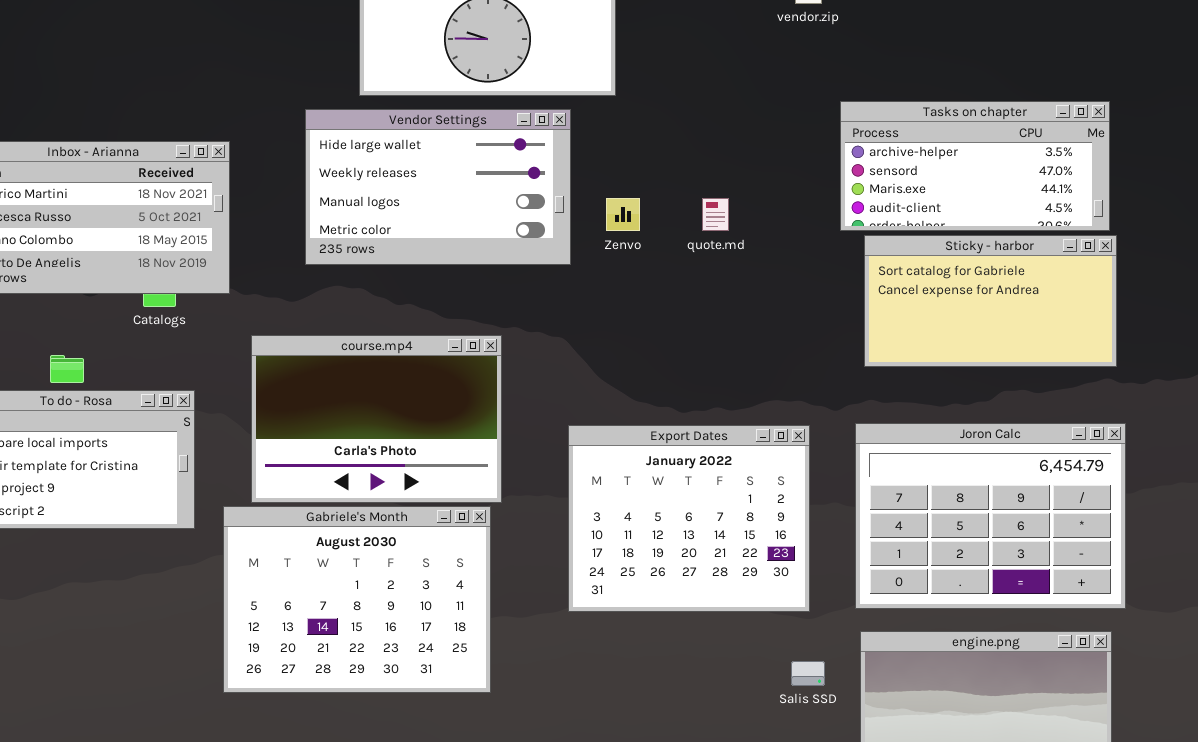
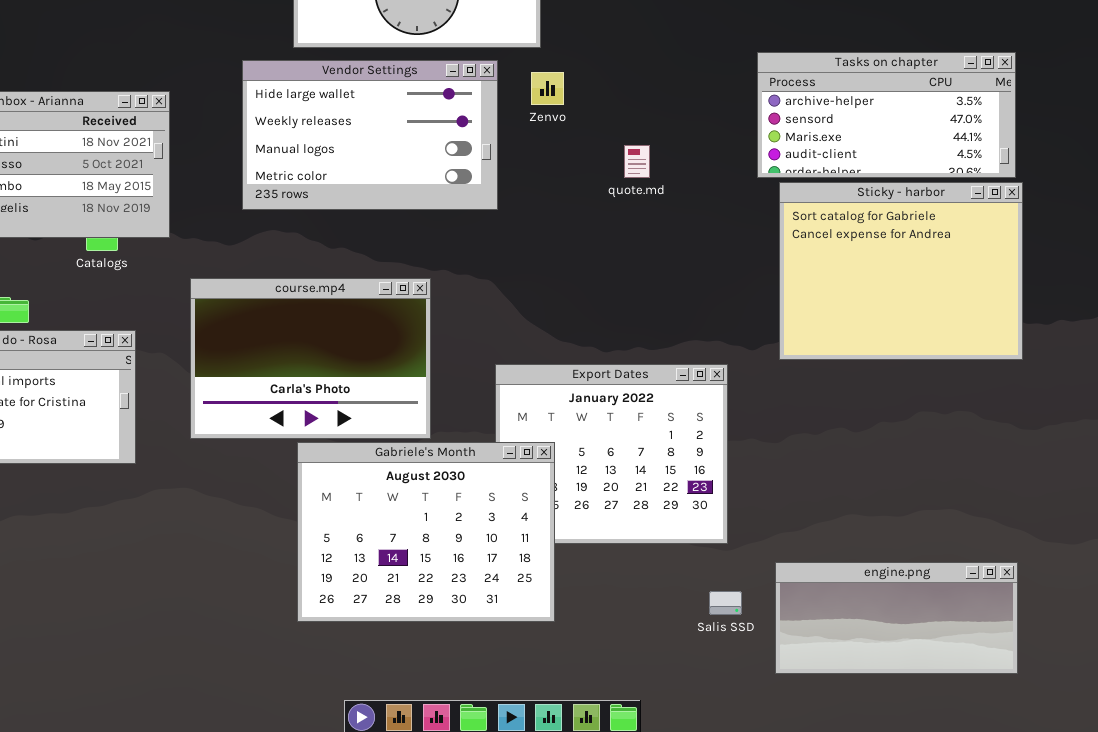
Zenvo: [606,198,640,231] -> [531,72,564,105], moved
Sticky - harbor: [864,235,1117,367] -> [779,182,1023,360], resized
Joron Calc: [855,423,1126,609] -> none, closed
Gabriele's Month: [223,506,491,693] -> [297,442,555,622], moved

